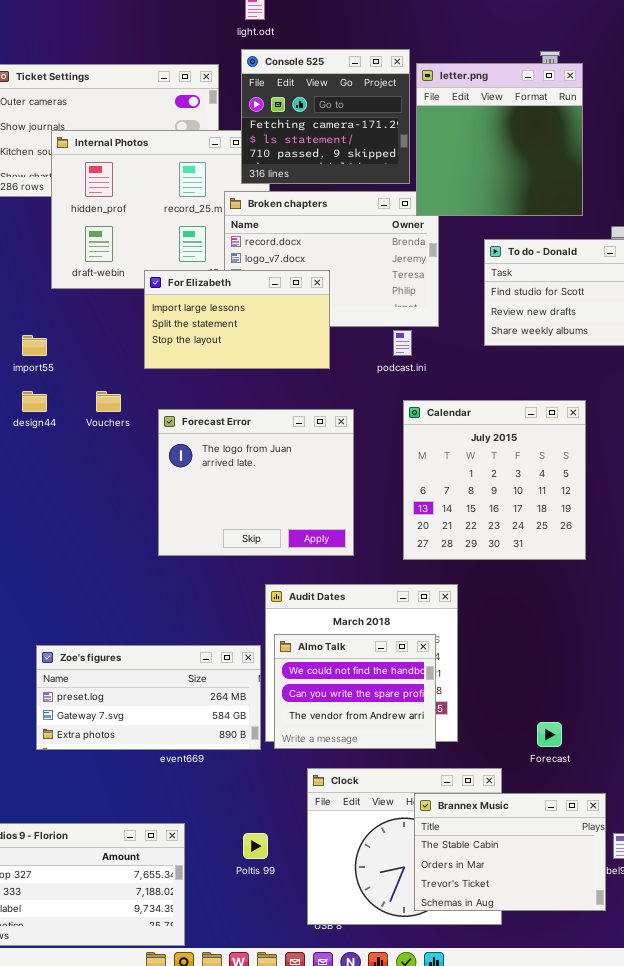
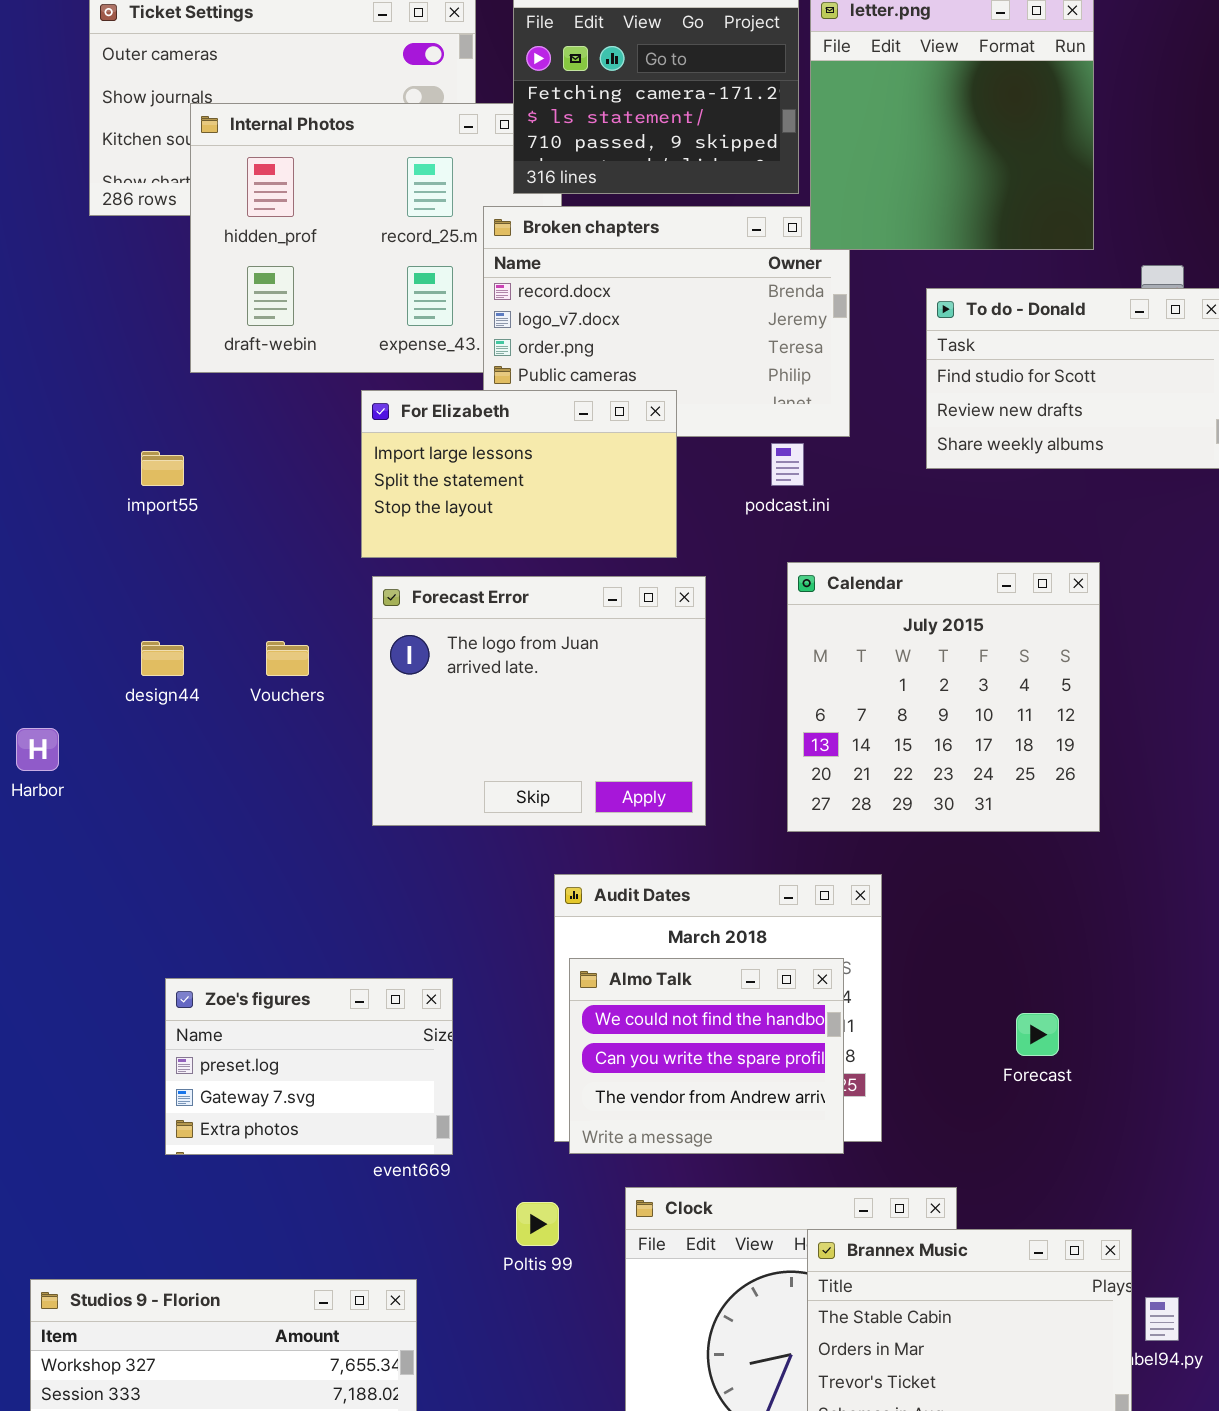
For Elizabeth: [144,270,330,369] -> [361,390,677,558], moved
design44: [22,391,47,412] -> [141,641,184,676], moved
Vouchers: [96,391,121,412] -> [266,641,309,676], moved
Zoe's figures: [36,645,261,750] -> [165,978,453,1155], resized
Forecast: [537,722,562,747] -> [1016,1013,1059,1056], moved
Poltis 99: [243,833,268,859] -> [516,1202,559,1246], moved

